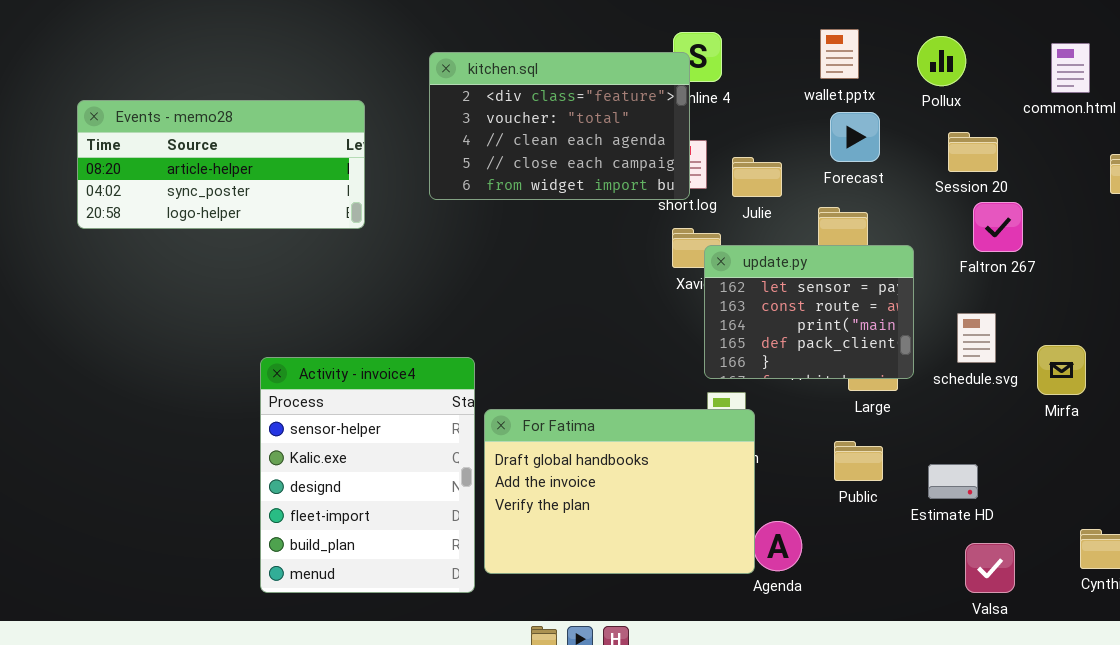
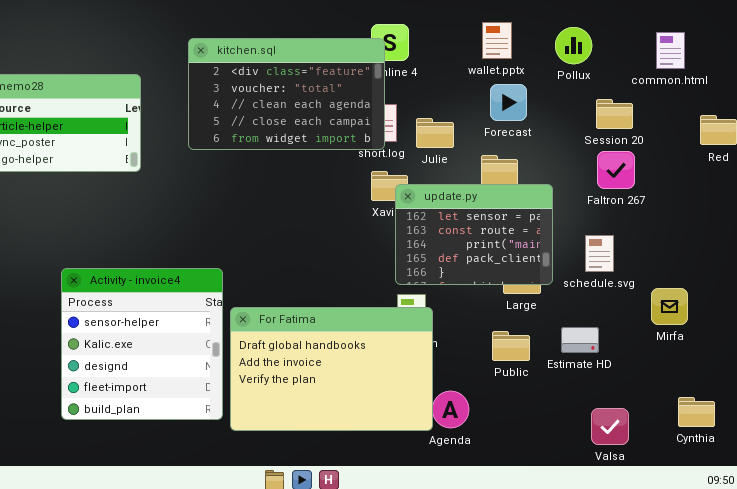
Session 20: [948,132,998,172] -> [596,99,633,129], moved
Mirfa: [1037,345,1086,395] -> [651,288,688,325], moved
Activity - invoice4: [260,357,475,593] -> [61,268,223,420], resized
Estimate HD: [928,464,978,499] -> [561,327,599,353], moved

